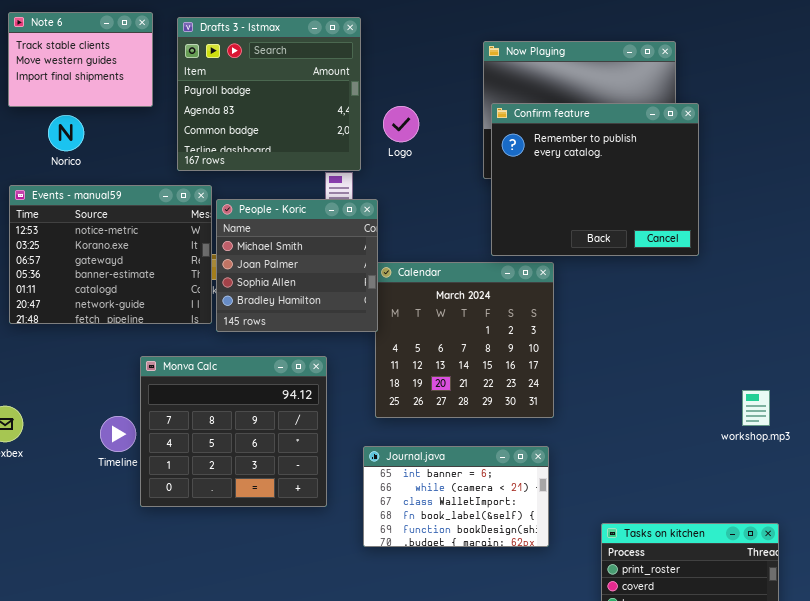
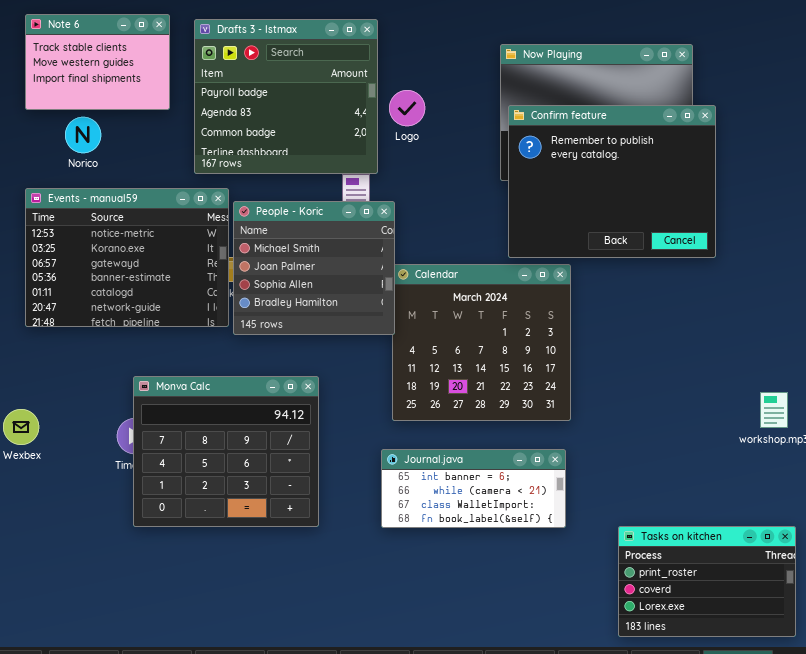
Logo: [383,106,419,142] -> [389,90,425,126], moved
Monva Calc: [140,356,327,507] -> [133,376,319,527], moved
Journal.java: [363,446,549,547] -> [381,449,566,528], resized

